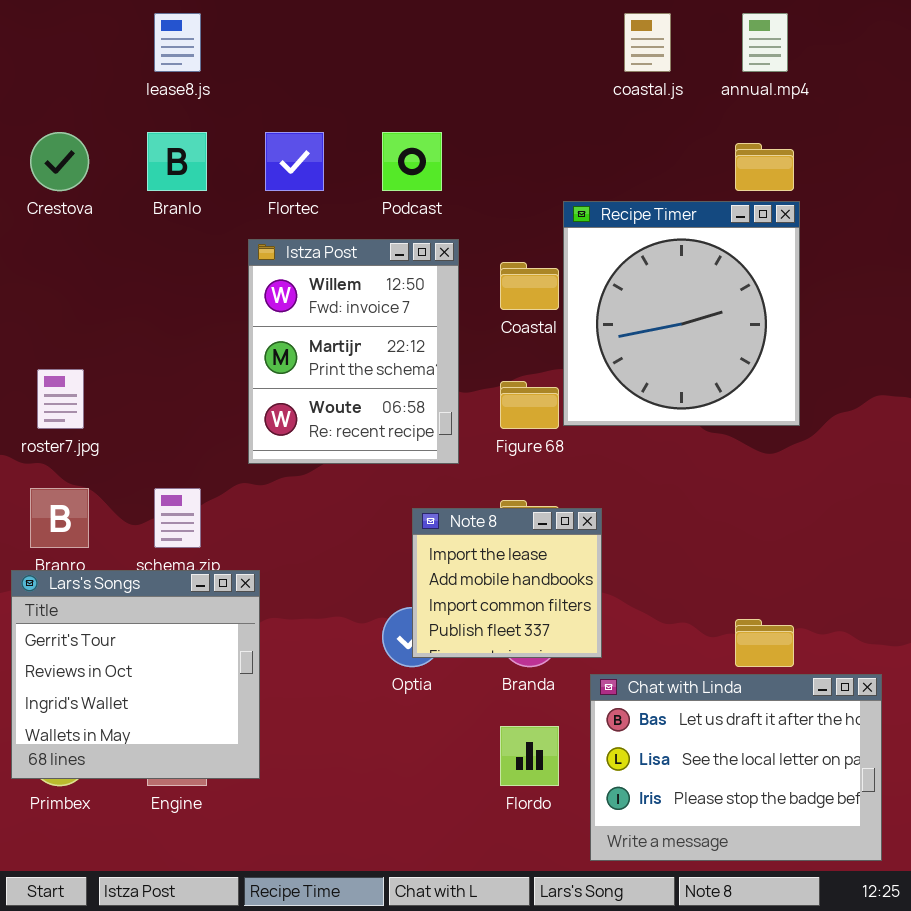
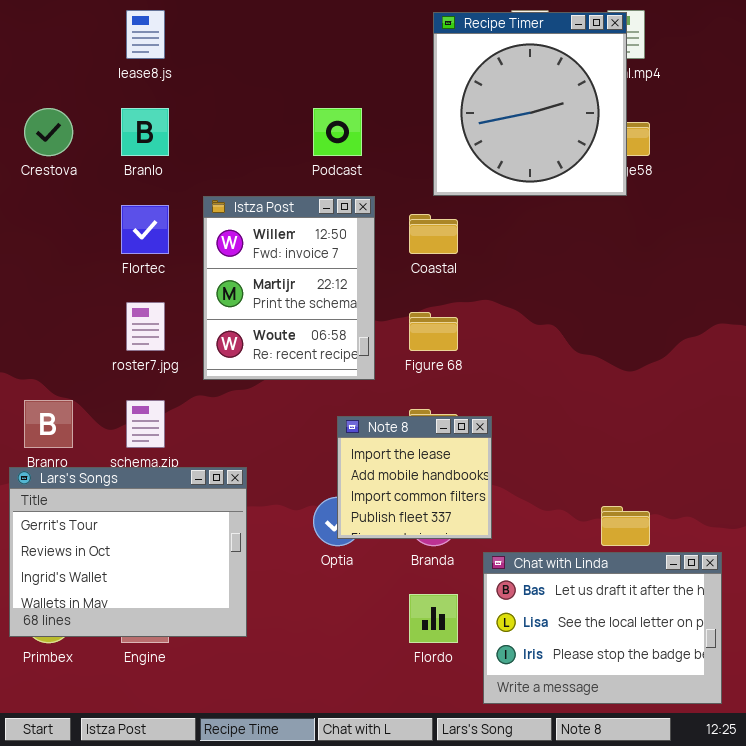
Flortec: [265,132,324,191] -> [121,205,169,254], moved
Recipe Timer: [563,201,800,426] -> [433,12,627,196], moved
roster7.jpg: [37,369,84,429] -> [126,302,165,351], moved
Lars's Songs: [11,570,260,779] -> [9,467,247,637], resized

